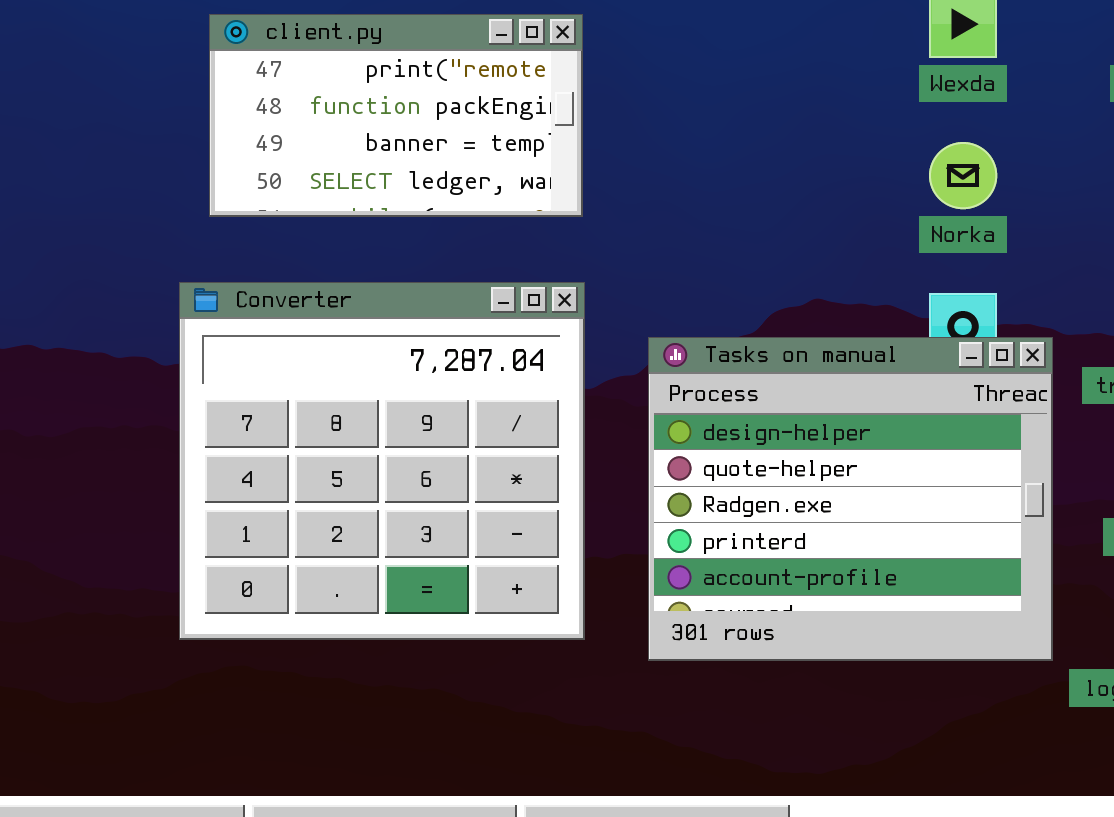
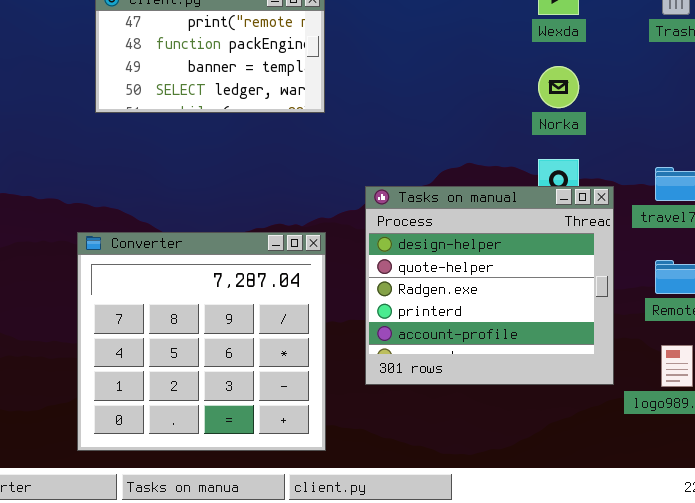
Converter: [179,282,585,640] -> [77,232,326,451], moved

